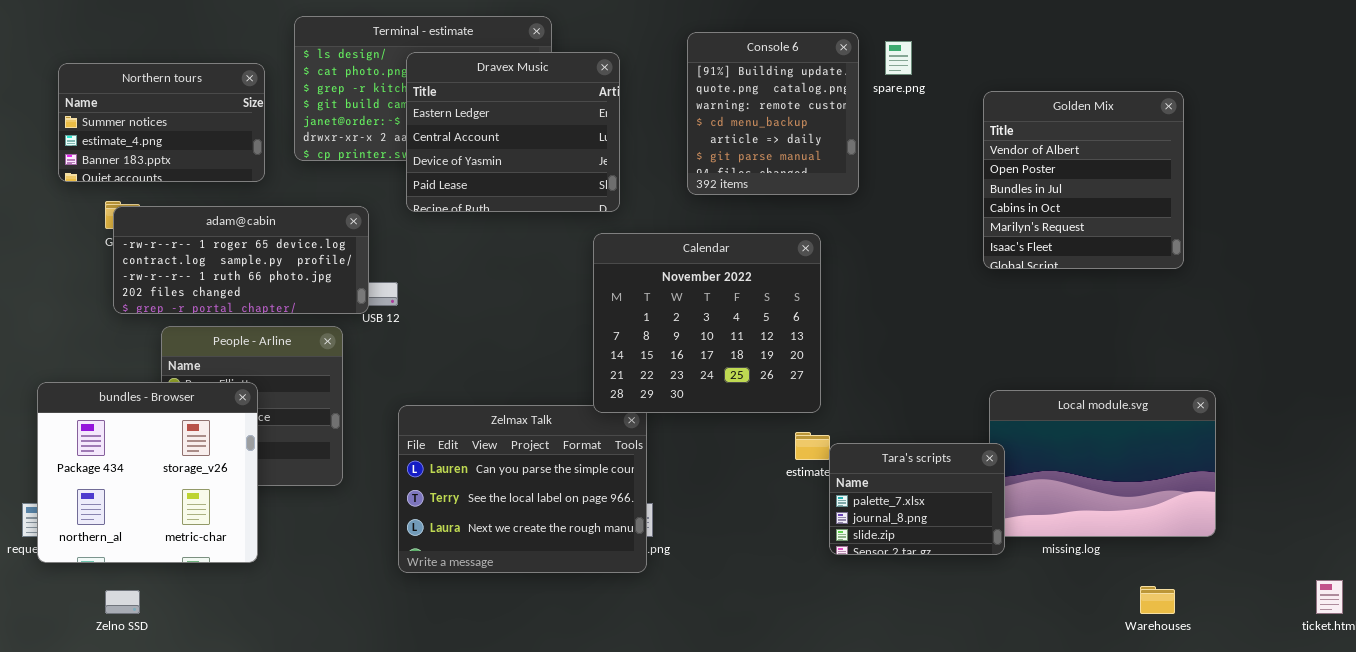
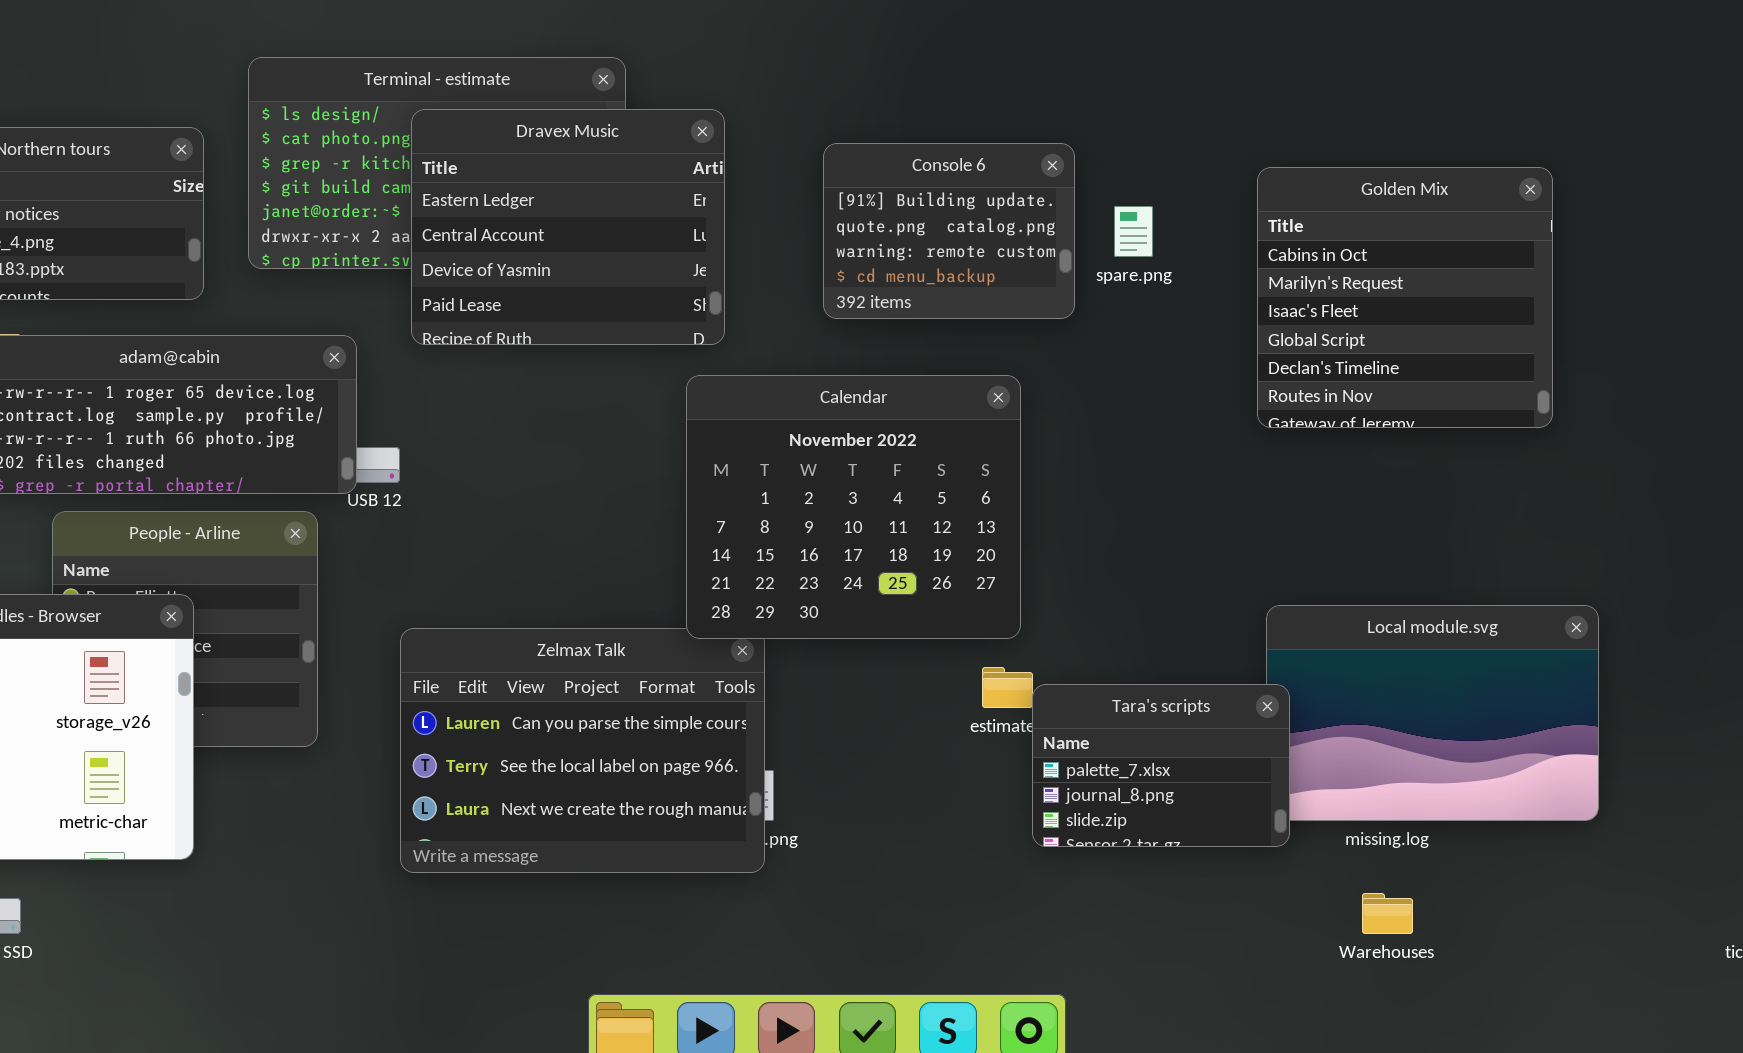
Console 6: [687,32,859,195] -> [823,143,1075,319], resized
spare.png: [885,41,912,75] -> [1114,206,1153,257], moved
Golden Mix: [983,91,1184,269] -> [1257,167,1553,428], scrolled down 3 rows
Warehouses: [1140,586,1175,614] -> [1362,893,1413,934], moved

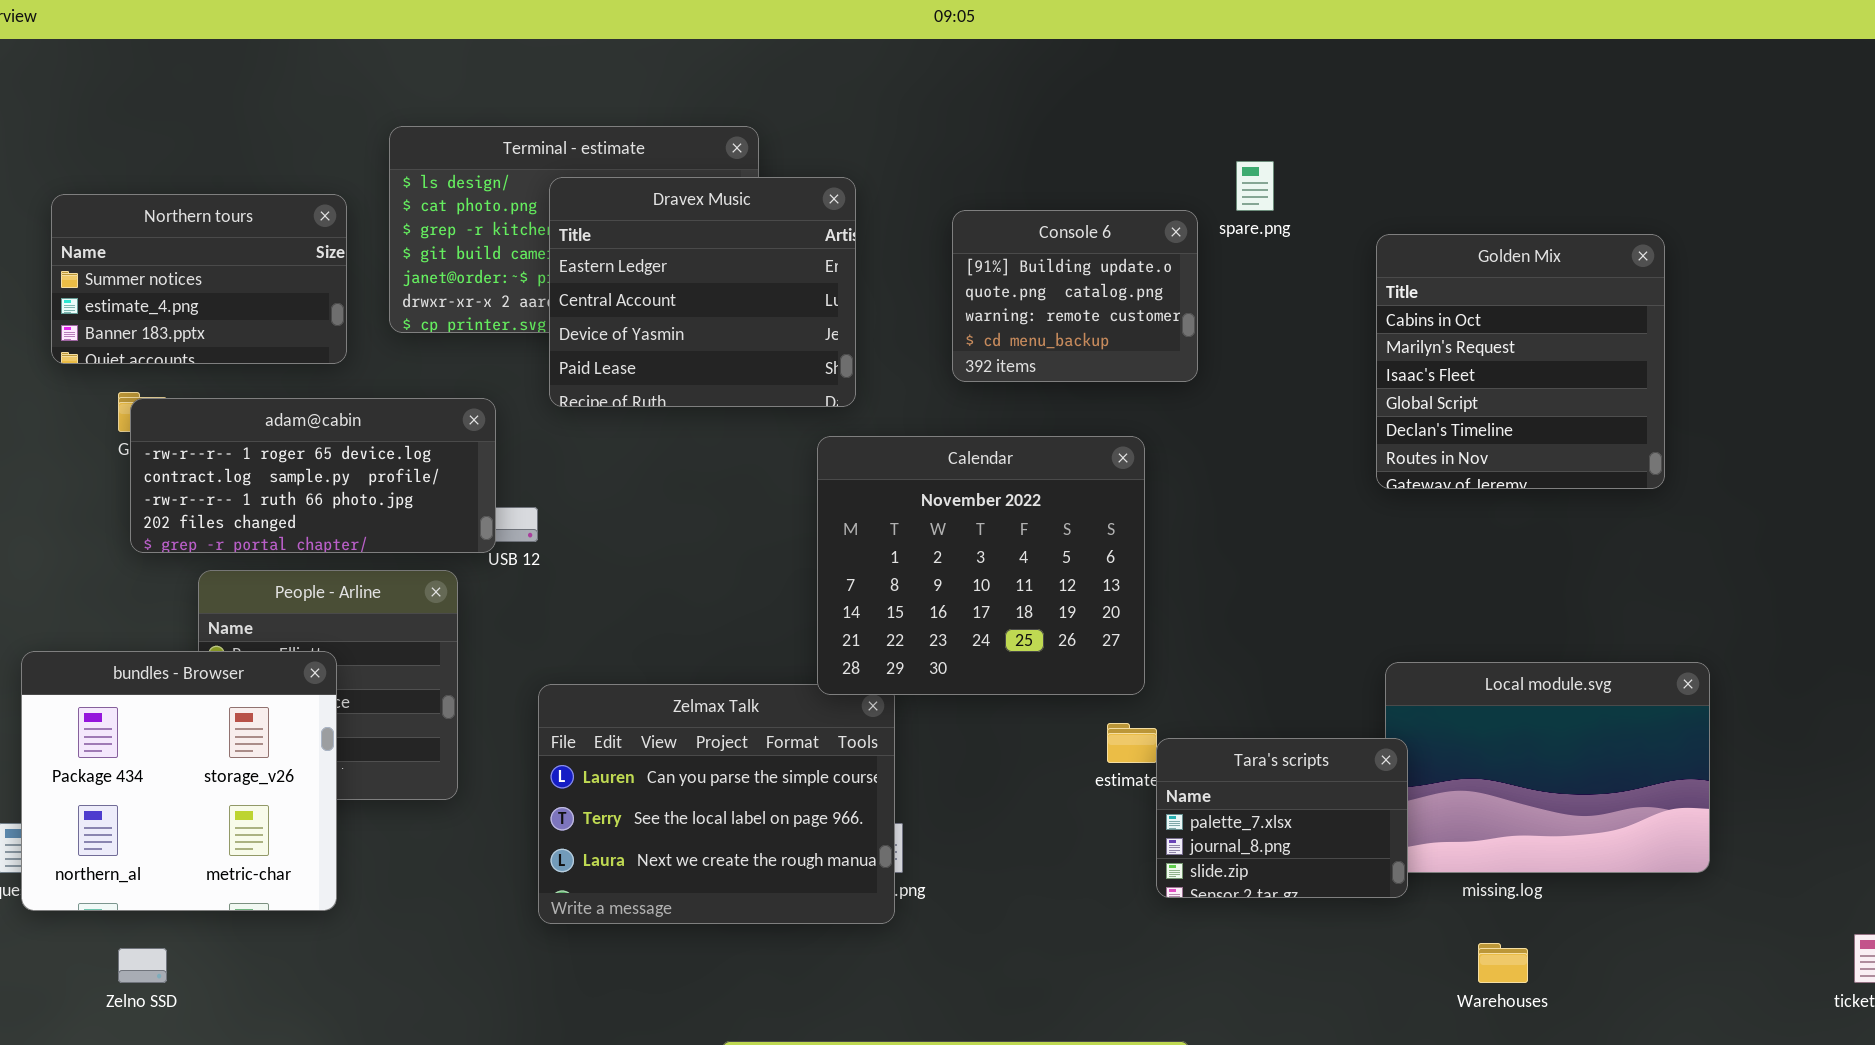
spare.png: [1114,206,1153,257] -> [1236,161,1274,211], moved

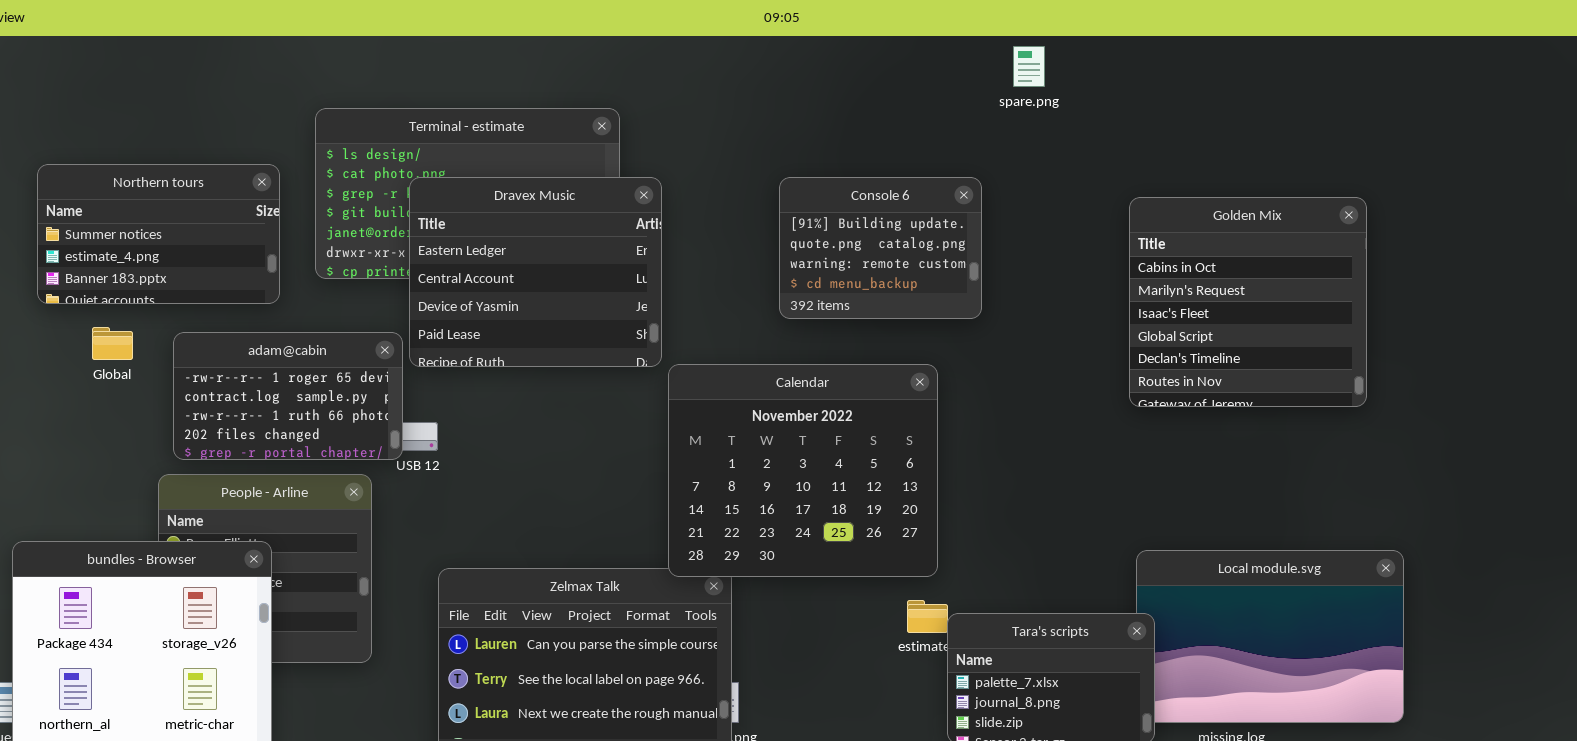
spare.png: [1236,161,1274,211] -> [1013,46,1045,87], moved
Dravex Music: [549,177,856,407] -> [409,177,662,367], moved
adam@cabin: [130,398,496,553] -> [173,332,403,460], resized

